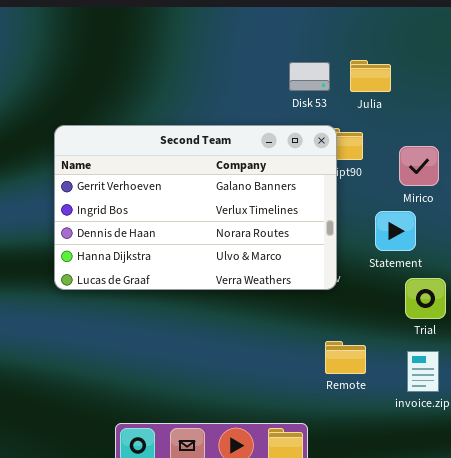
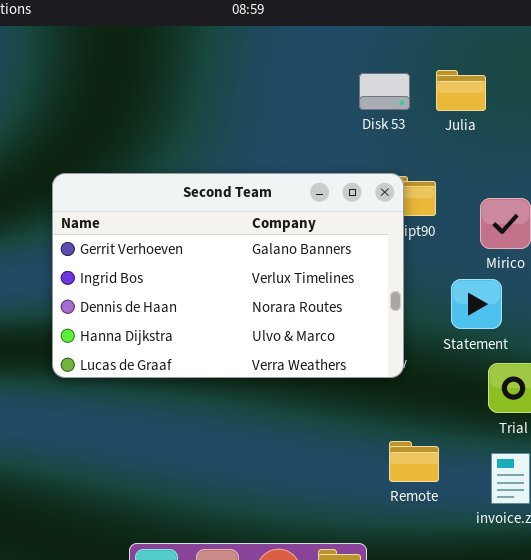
Julia: [350,60,391,92] -> [436,70,486,111], moved
Disk 53: [289,62,330,91] -> [359,73,410,110], moved

